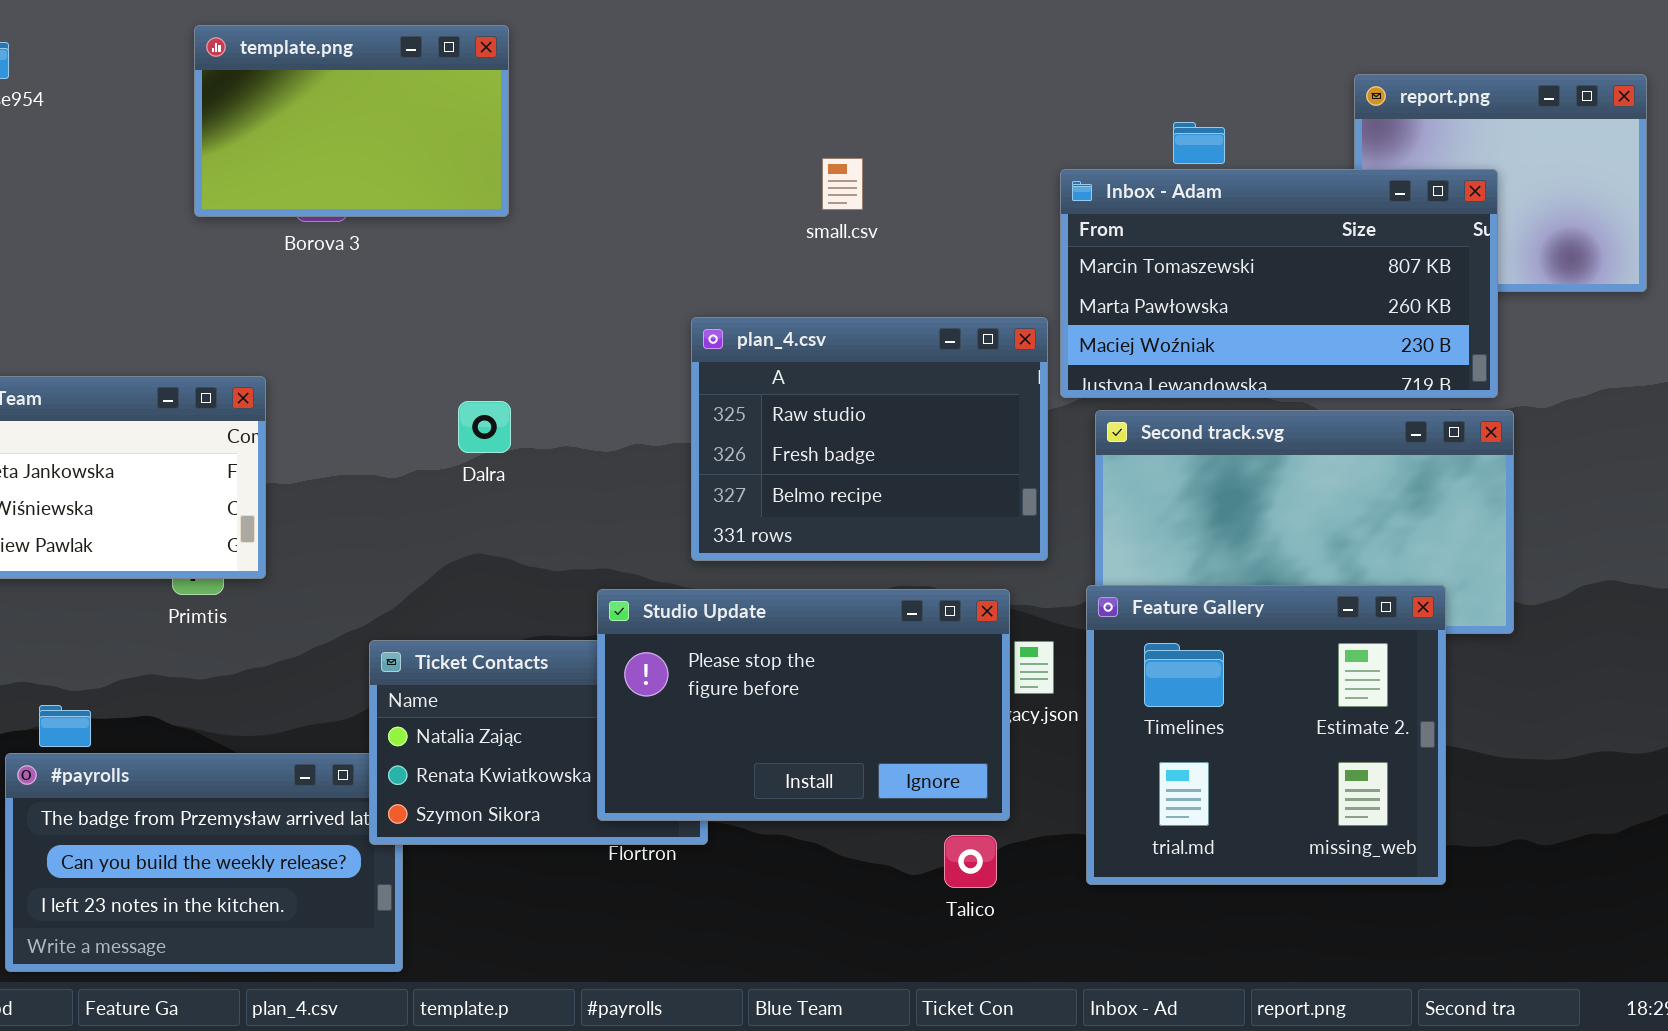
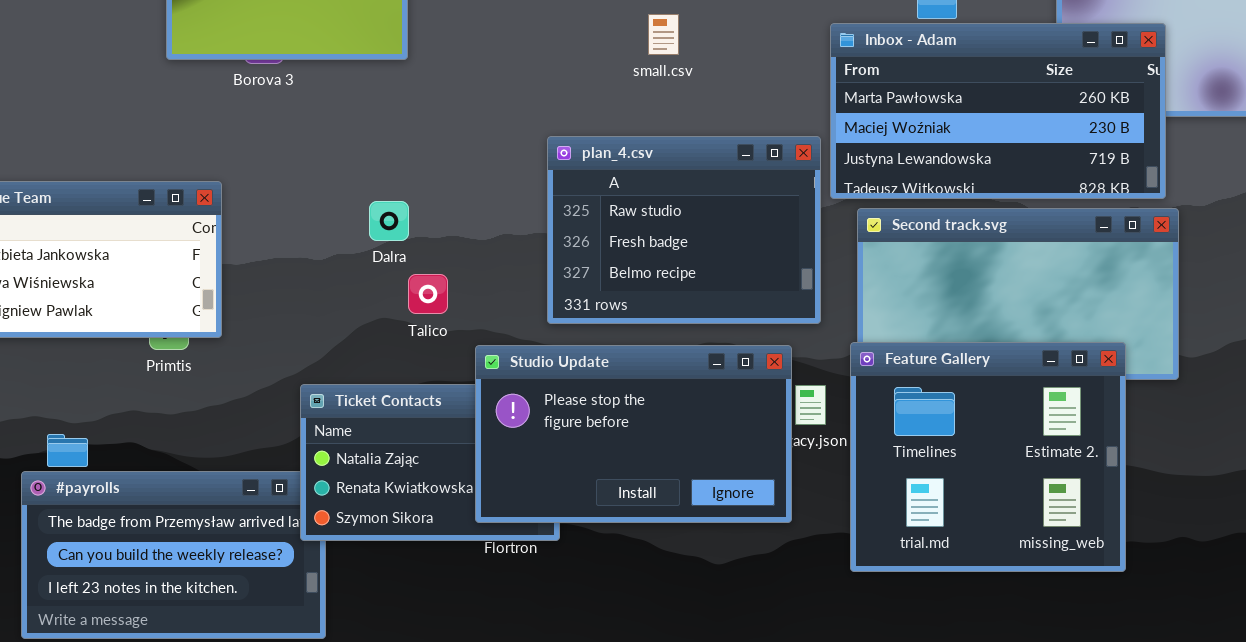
Inbox - Adam: [1060,169,1498,398] -> [830,23,1166,199], scrolled down 1 row
Talico: [944,835,997,888] -> [408,274,448,314], moved

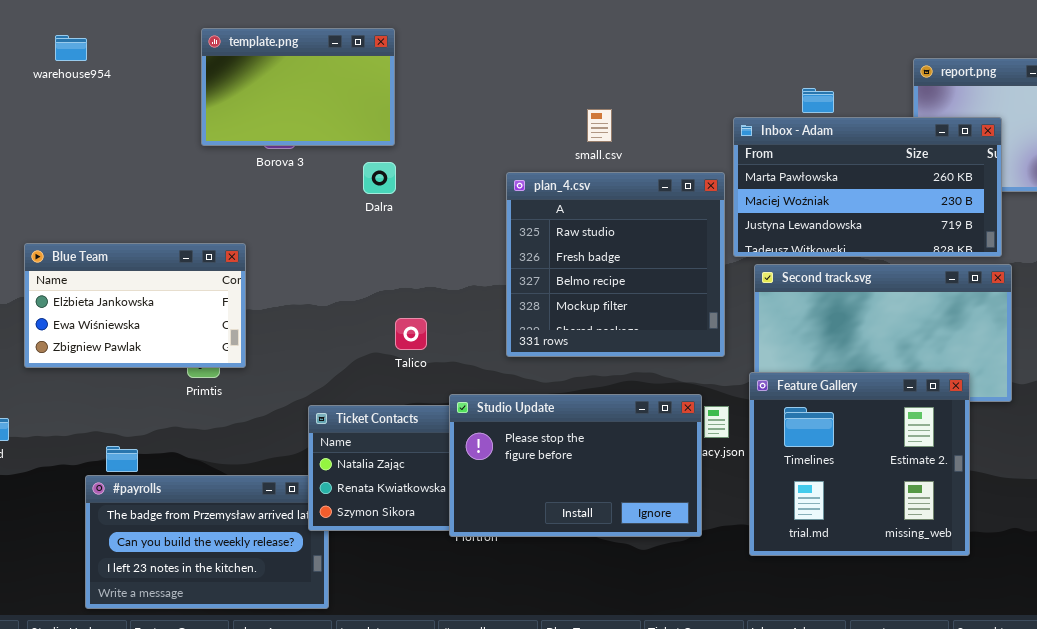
plan_4.csv: [547,136,821,324] -> [506,172,725,357], resized
Dalra: [369,201,409,241] -> [363,162,396,194], moved
Studio Update: [475,345,792,523] -> [449,394,702,537], moved

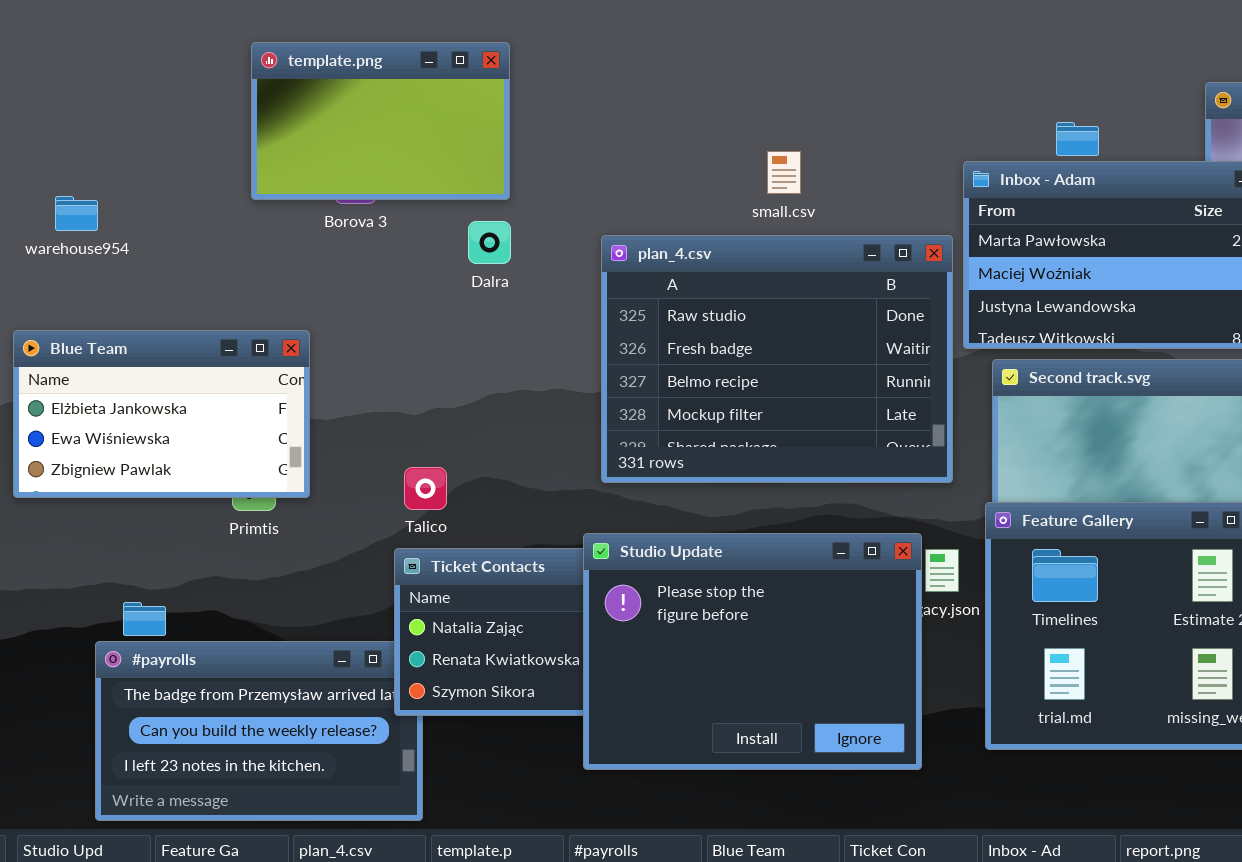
warehouse954: [55,35,87,61] -> [55,196,98,231], moved
plan_4.csv: [506,172,725,357] -> [601,235,953,483], resized
Talico: [395,318,427,350] -> [404,467,447,510], moved
Studio Update: [449,394,702,537] -> [583,533,922,770], resized

